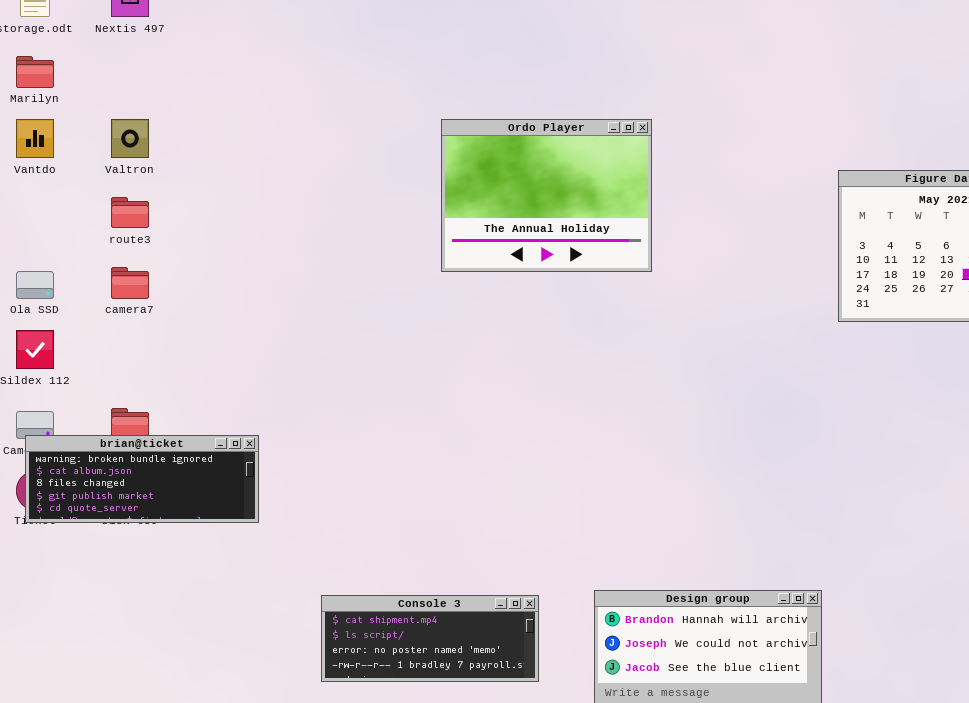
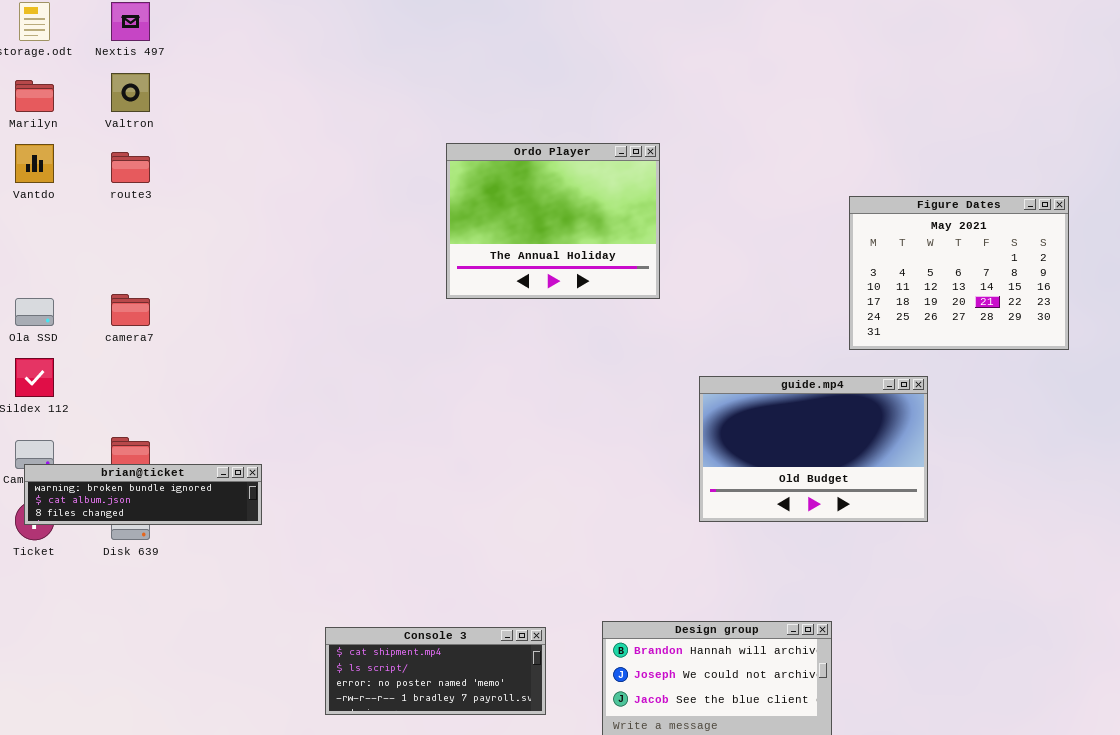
Valtron: [111,119,149,158] -> [111,73,150,112], moved
route3: [111,197,149,228] -> [111,152,150,183], moved
guide.mp4: none -> [699,376,928,522], opened
brian@ticket: [25,435,259,523] -> [24,464,262,525], resized

